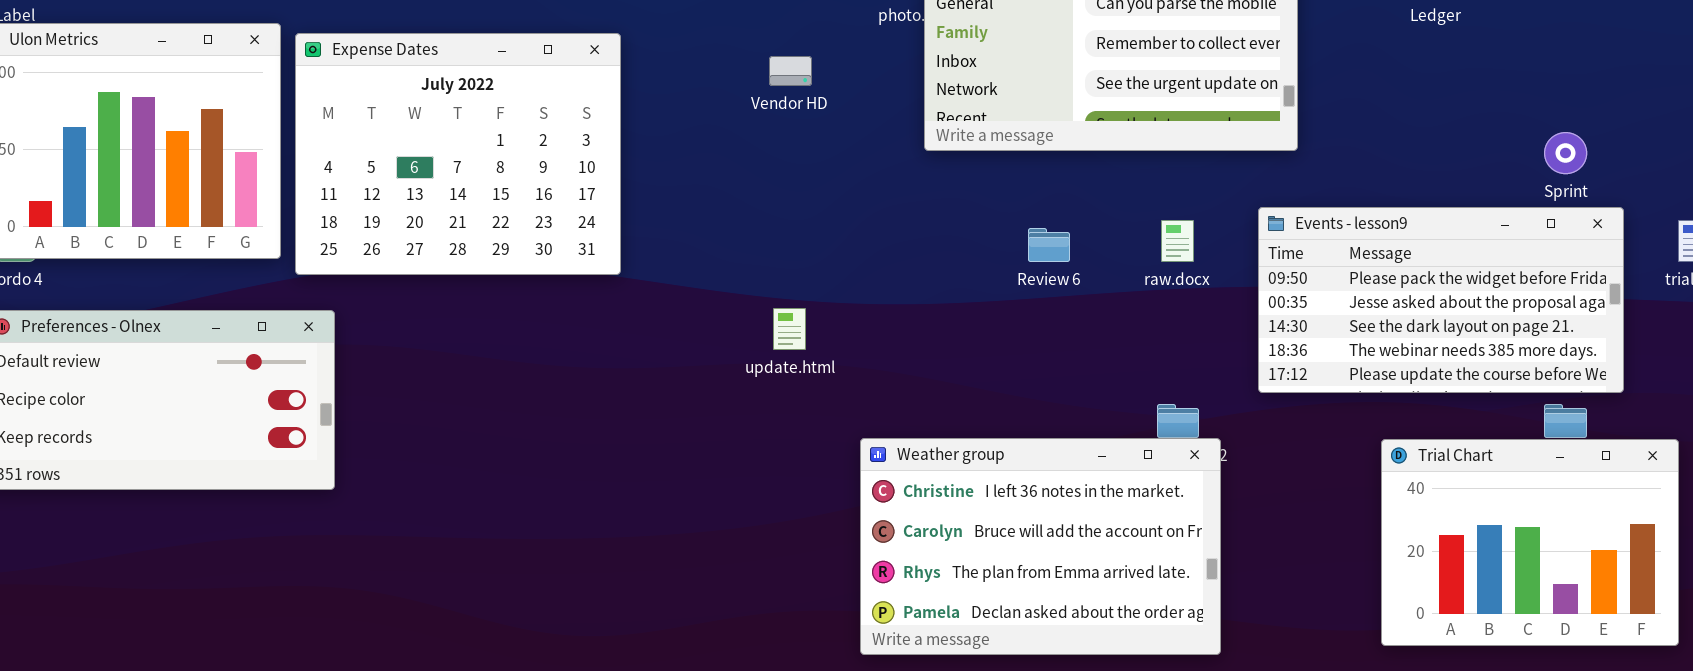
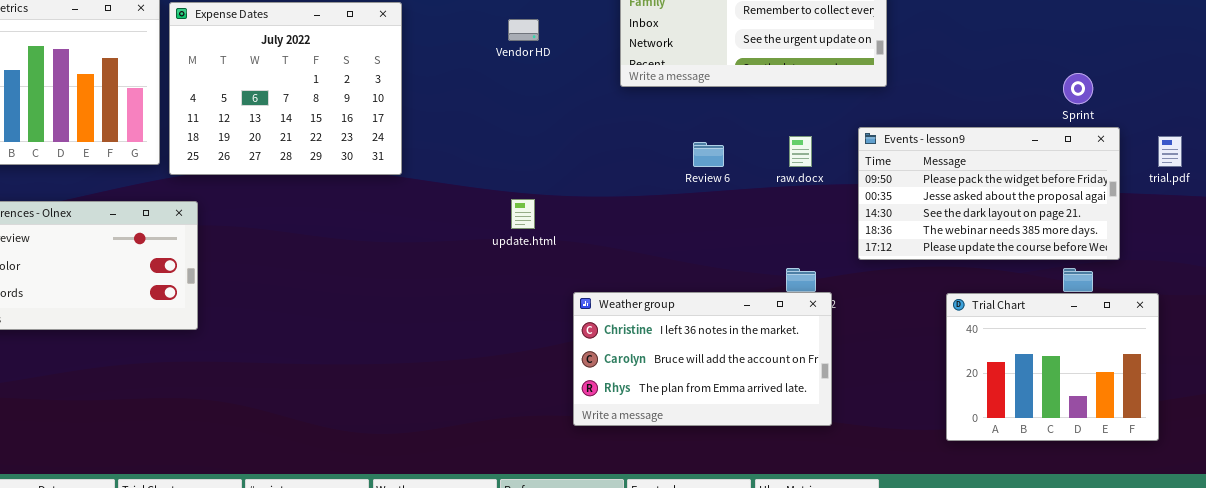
Weather group: [860,438,1221,655] -> [573,292,832,426], resized

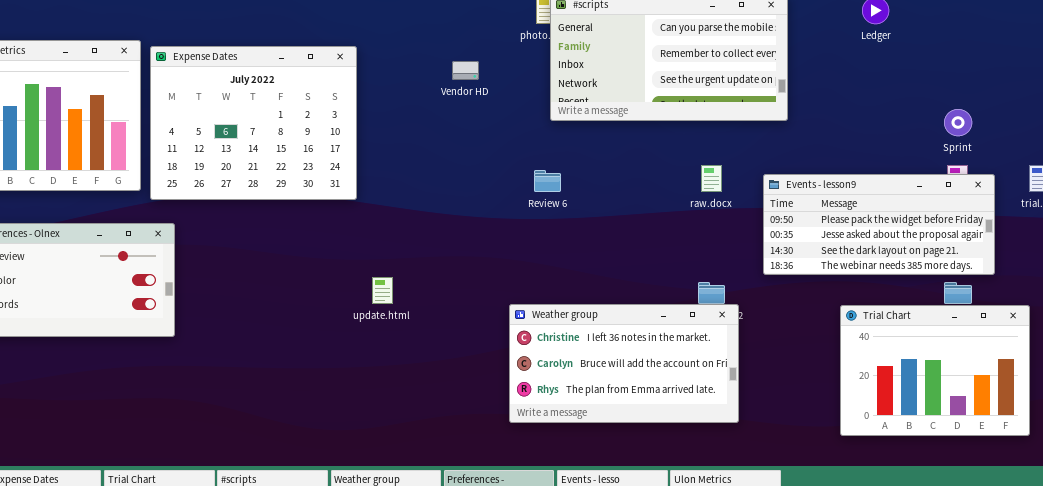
Events - lesson9: [858,127,1120,260] -> [763,174,995,275], resized
Review 6: [693,142,724,167] -> [534,170,561,192], moved
update.html: [511,199,535,229] -> [372,277,393,304], moved

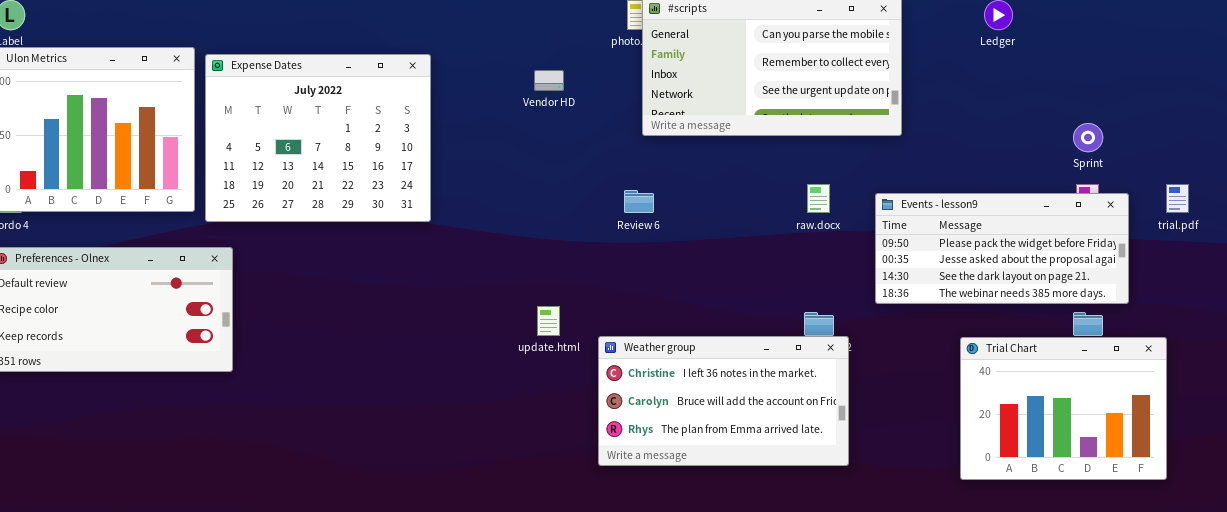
update.html: [372,277,393,304] -> [537,306,560,336], moved

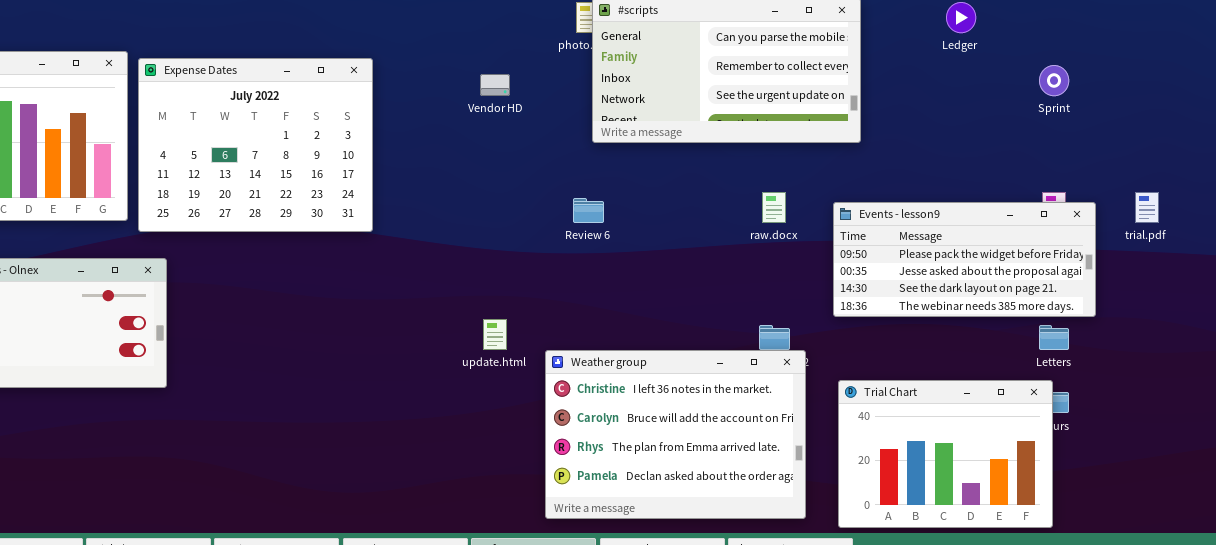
Sprint: [1073,123,1103,152] -> [1039,65,1069,96], moved
Weather group: [598,336,849,466] -> [545,350,806,519], resized
Trial Chart: [960,337,1167,480] -> [838,380,1053,528], moved

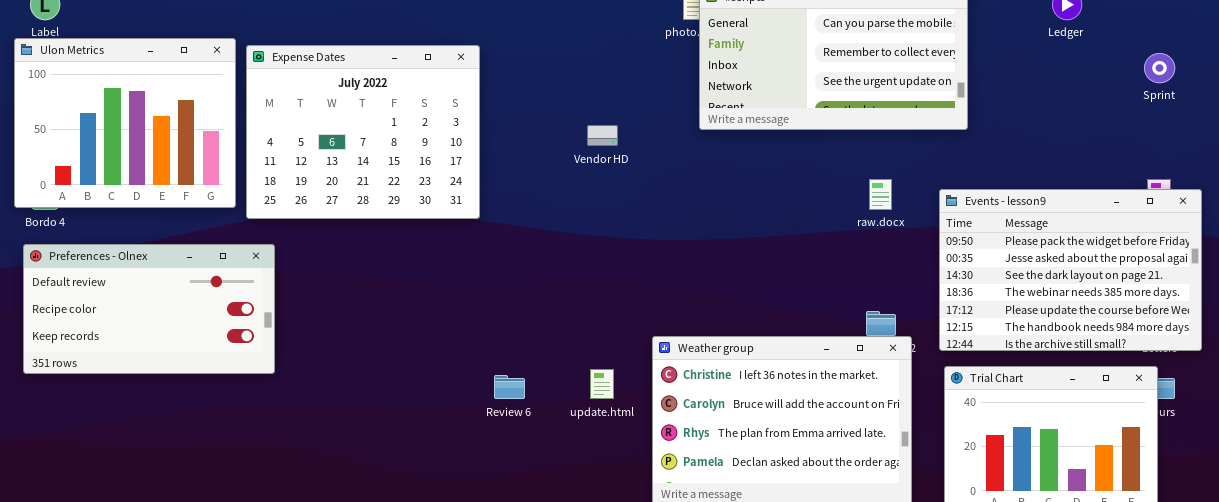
Vendor HD: [480,74,510,96] -> [587,125,618,146], moved
Review 6: [573,198,604,223] -> [494,375,525,399], moved
Events - lesson9: [833,202,1096,317] -> [939,189,1202,351], resized
update.html: [483,319,507,350] -> [590,369,614,399], moved

